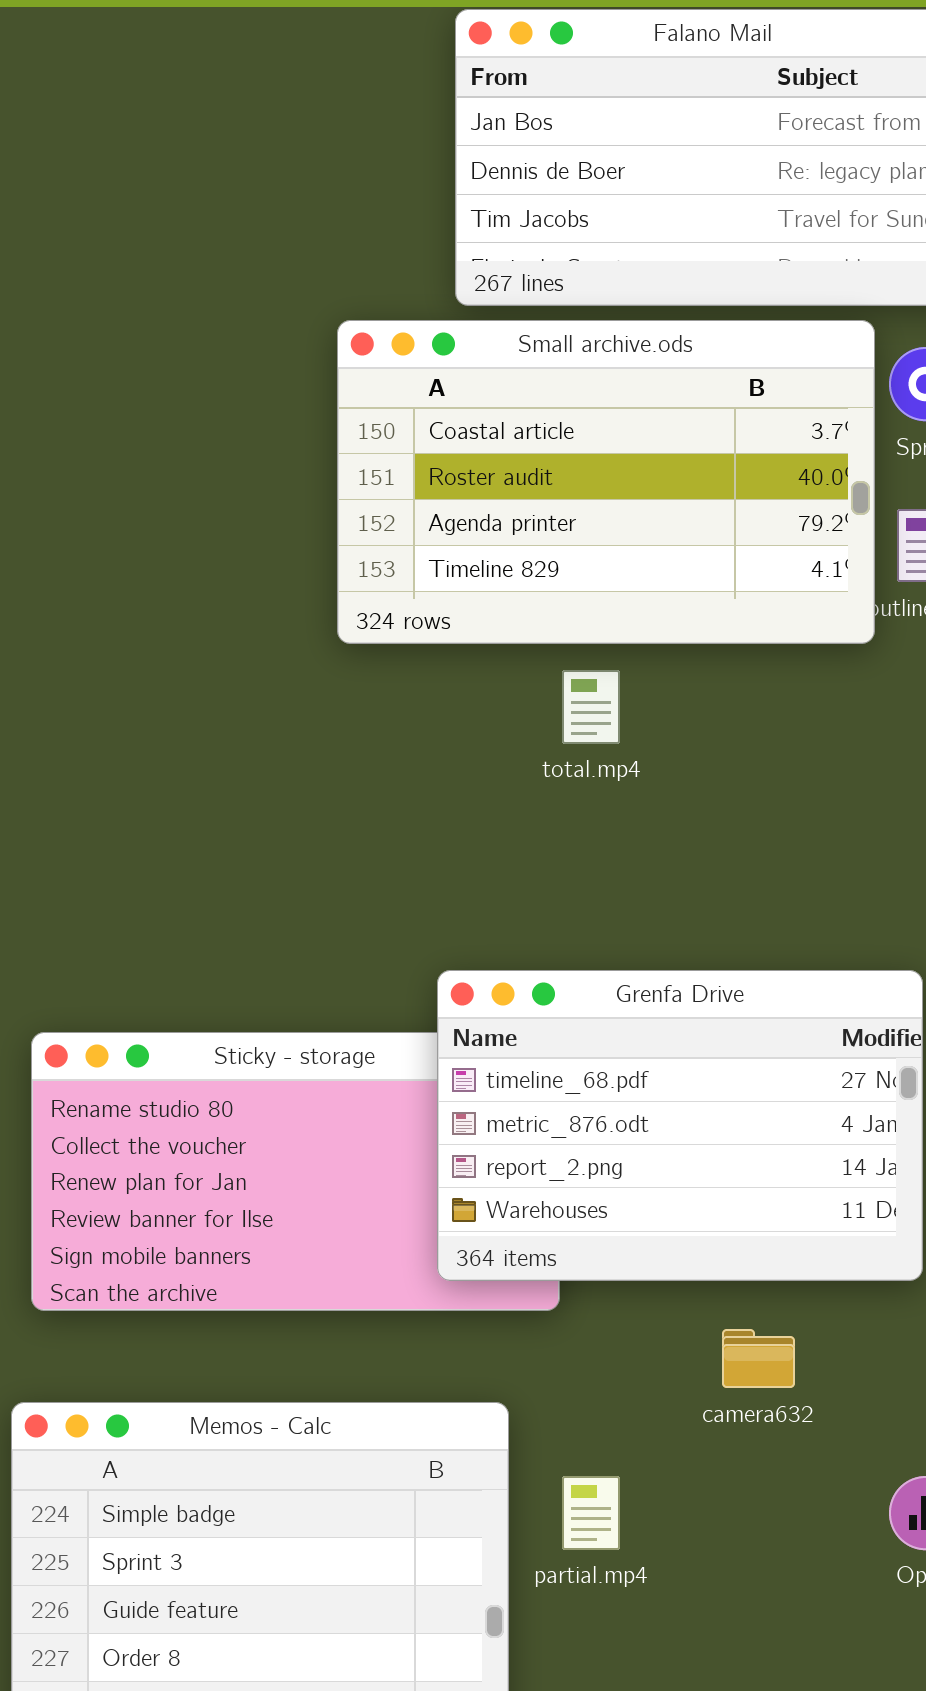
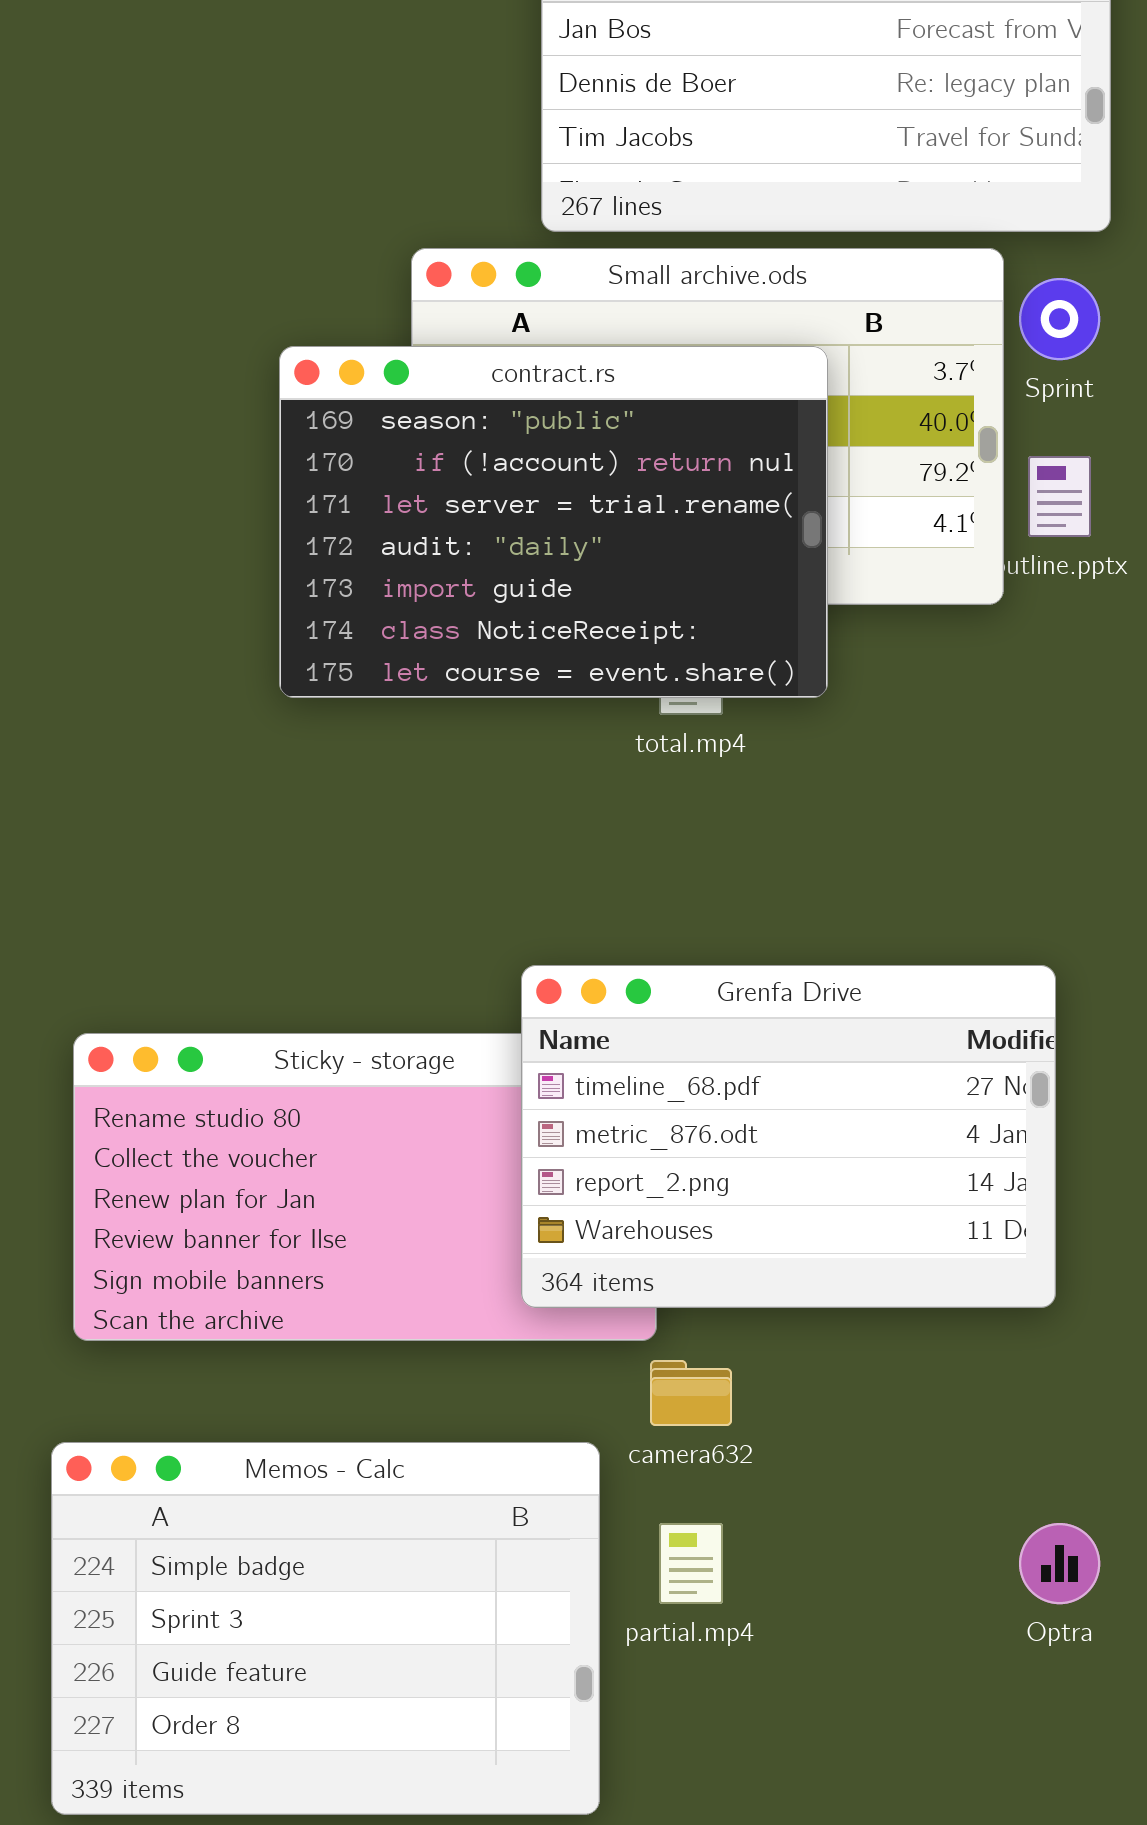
contract.rs: none -> [279,346,828,698], opened
camera632: [722,1329,795,1388] -> [650,1360,732,1426], moved

